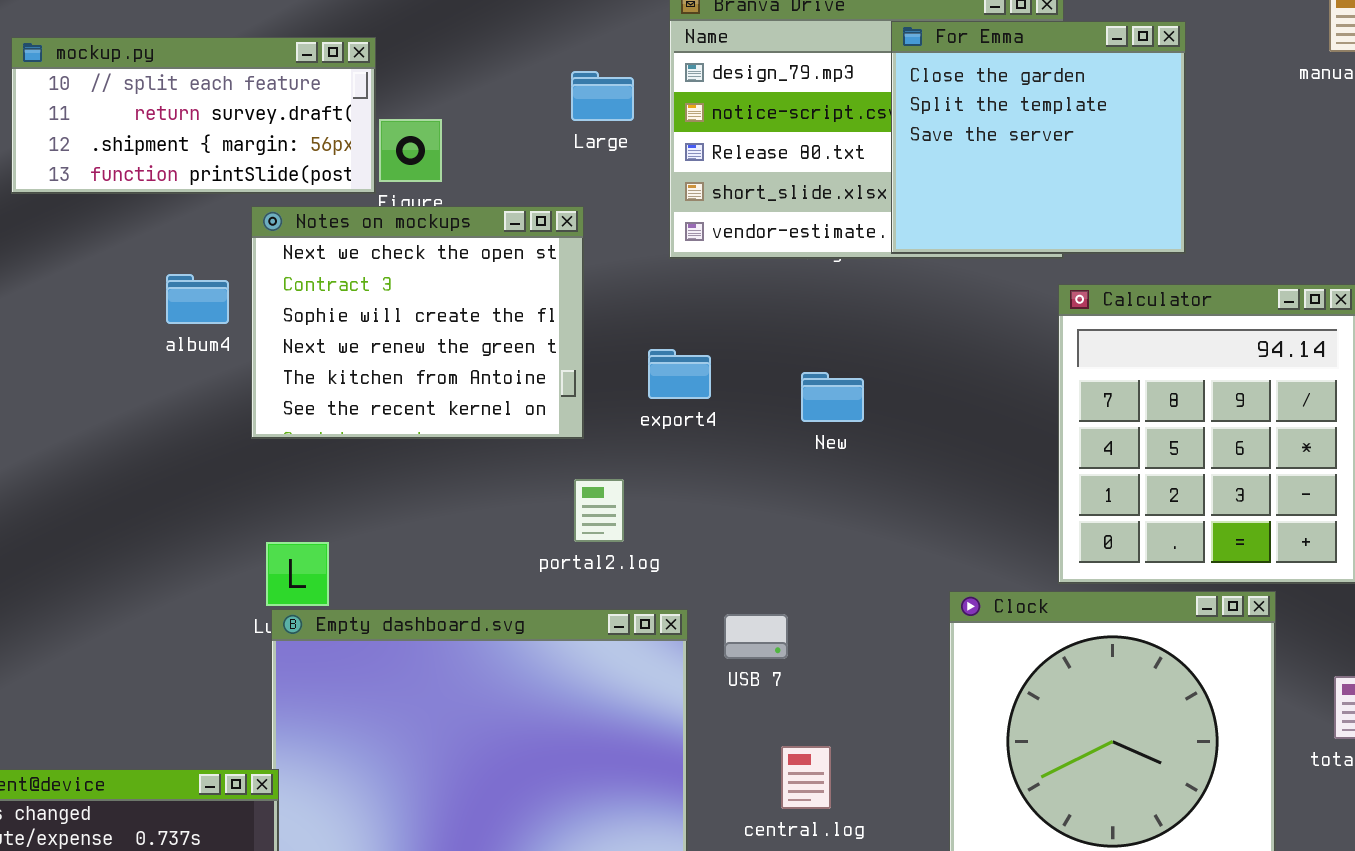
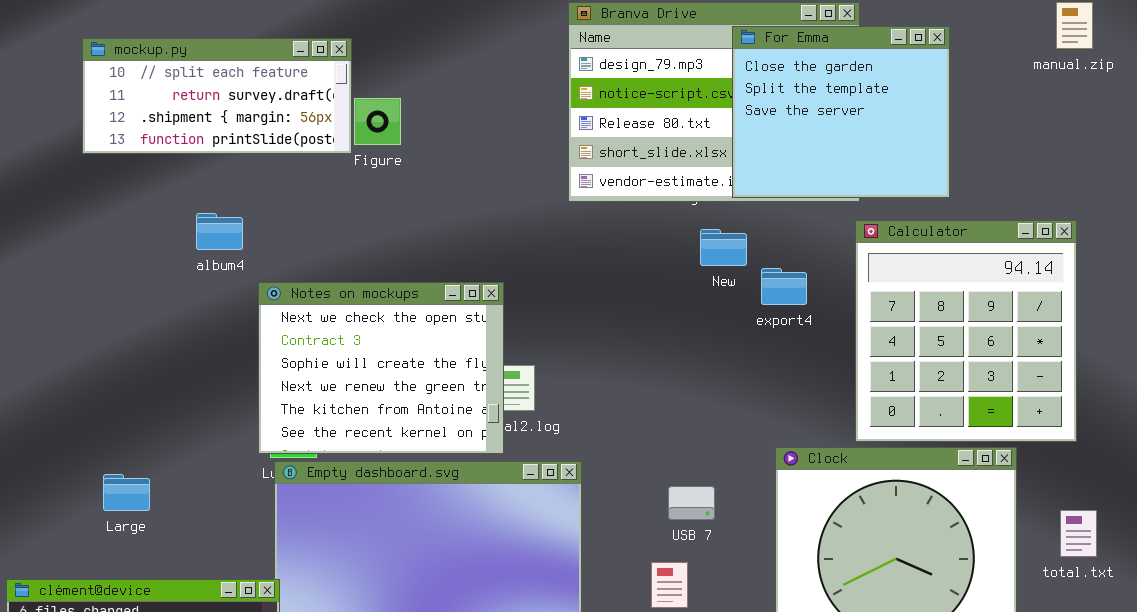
Large: [571,71,634,121] -> [103,474,150,511], moved
Notes on mockups: [251,206,584,439] -> [258,282,504,454], moved
export4: [648,349,711,399] -> [761,268,807,305], moved
New: [801,372,864,422] -> [700,229,747,266], moved
USB 7: [724,614,788,659] -> [668,486,715,520], moved

